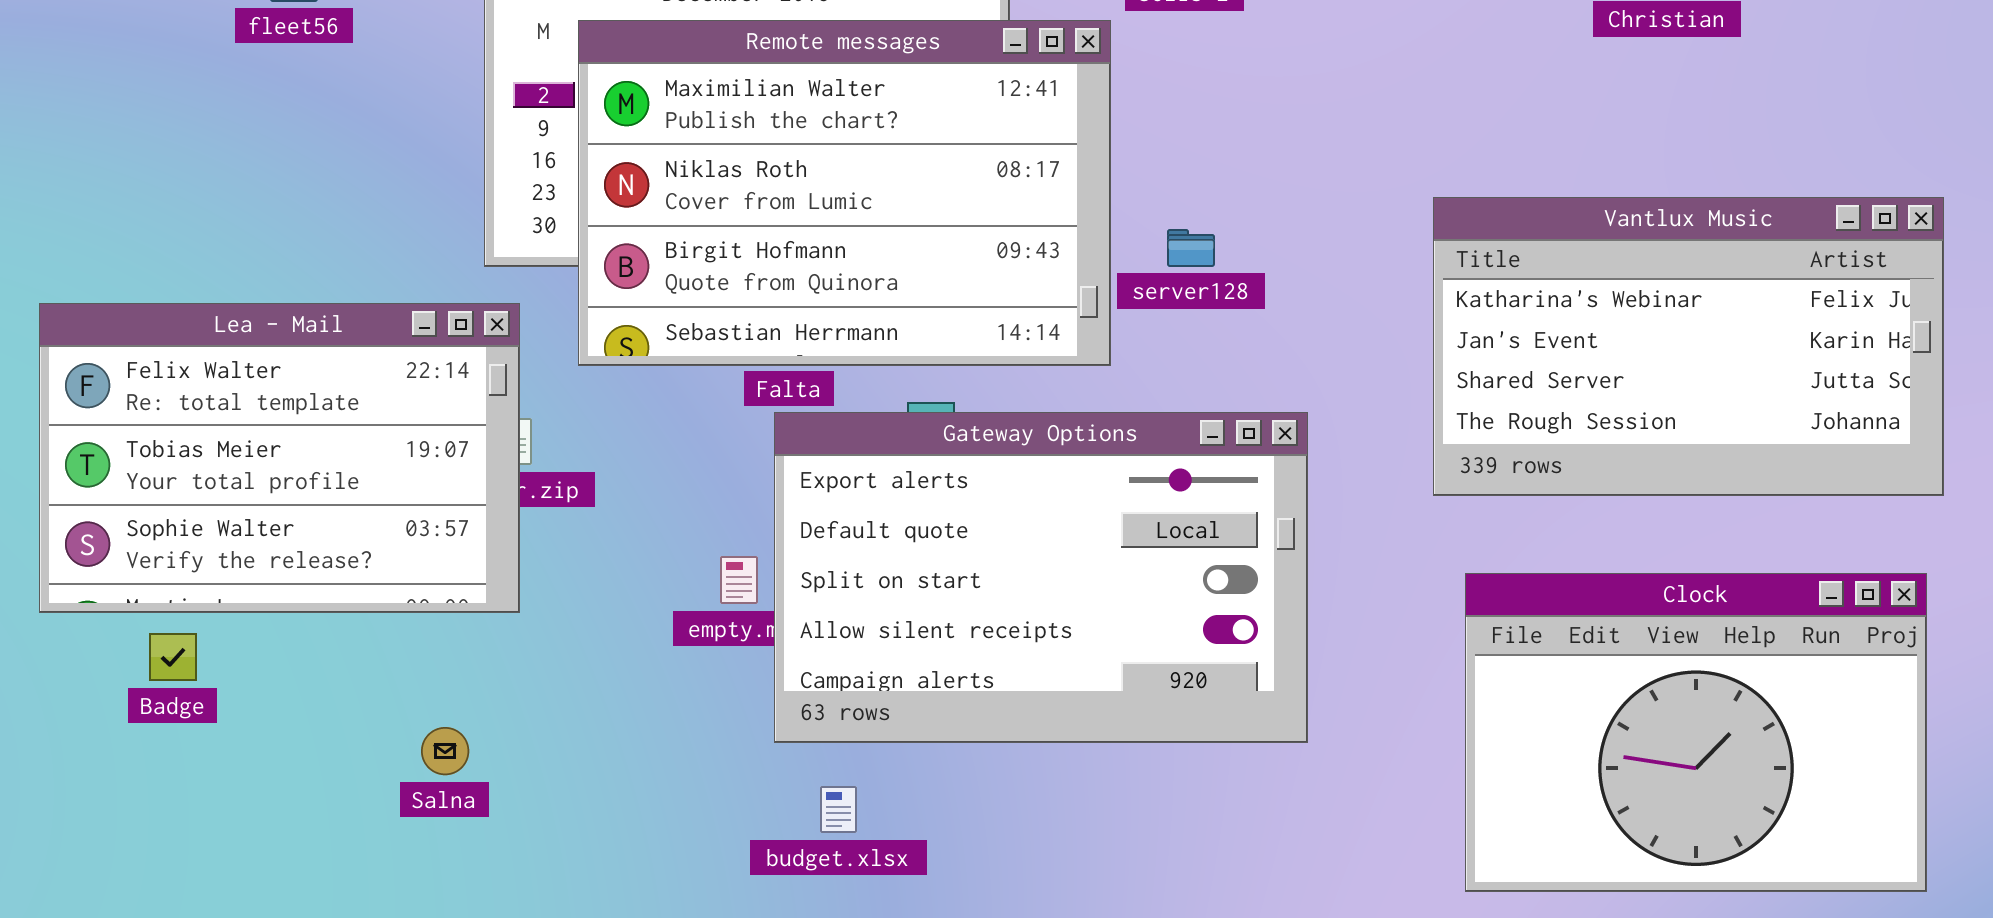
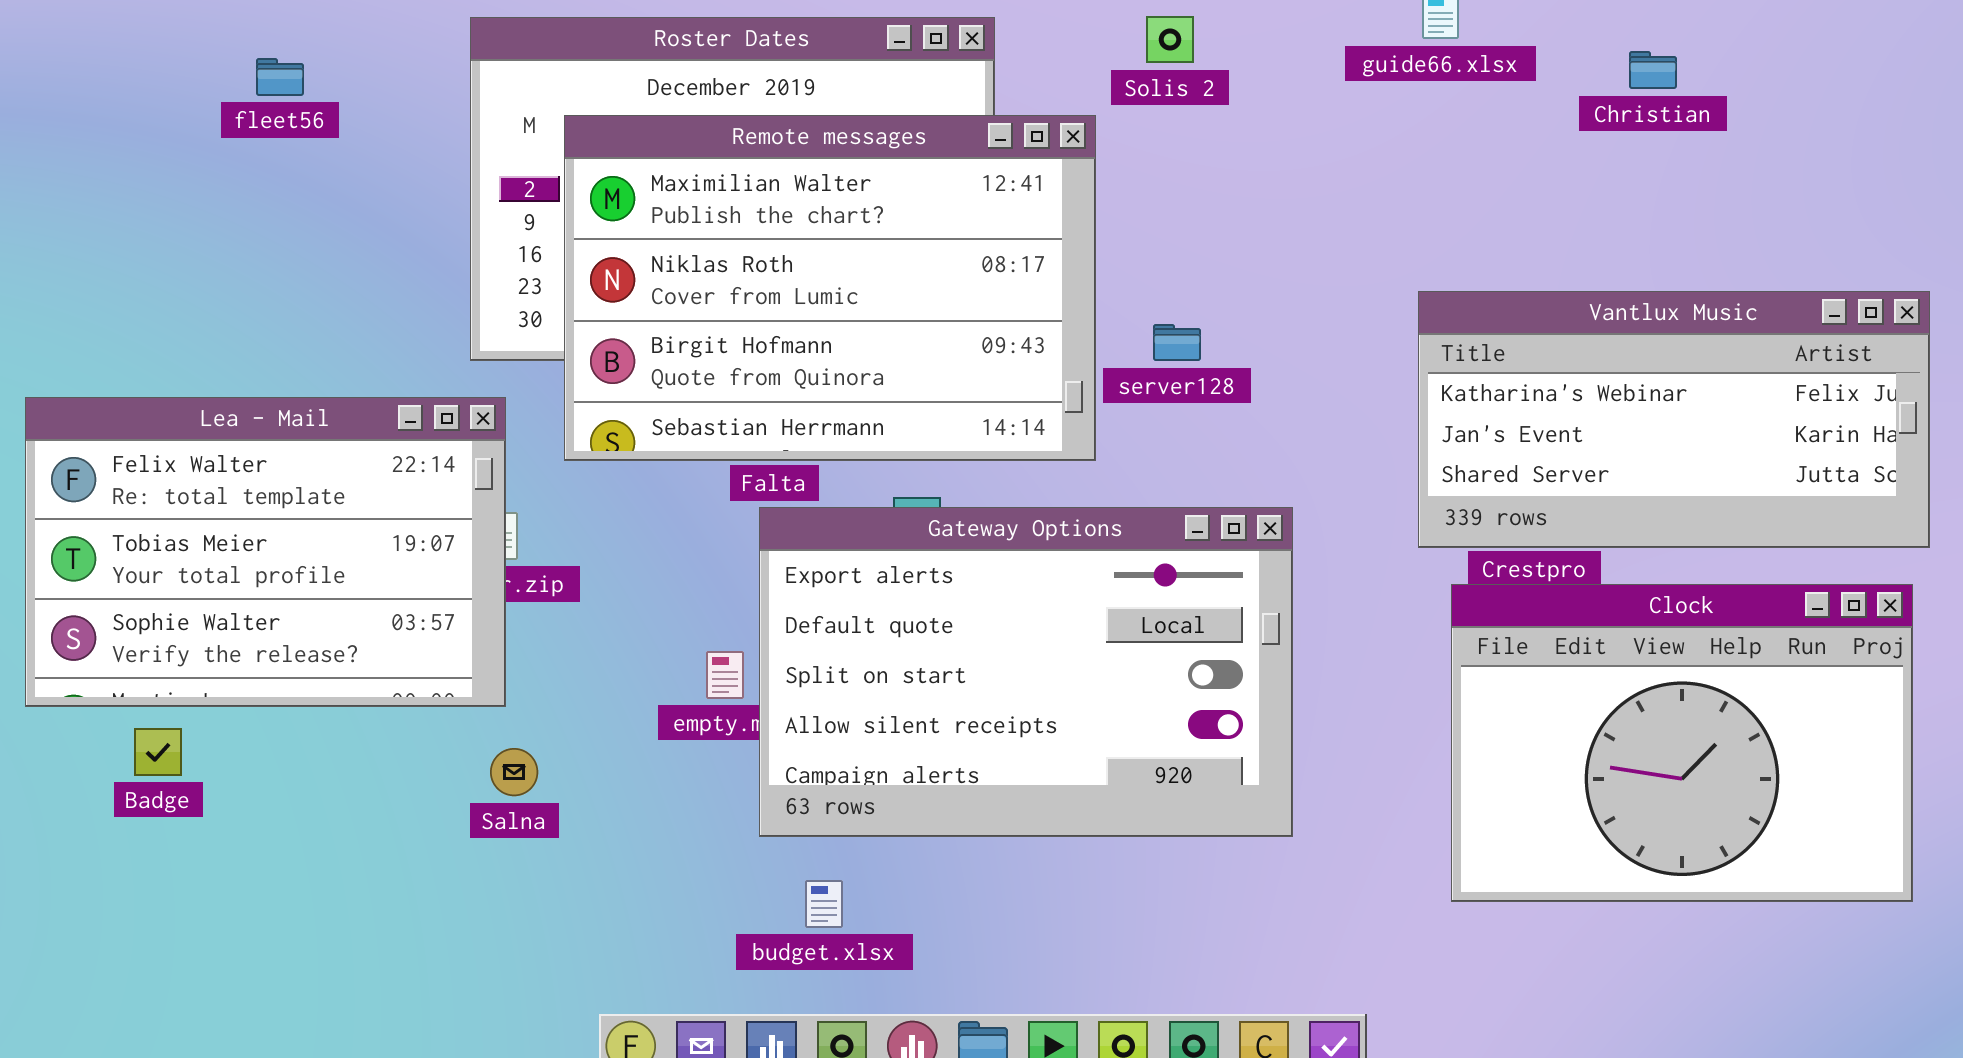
Vantlux Music: [1433,197,1944,496] -> [1418,291,1930,548], resized
Clock: [1465,573,1927,892] -> [1451,584,1913,902], moved
Salna: [421,727,469,775] -> [490,748,538,796], moved

